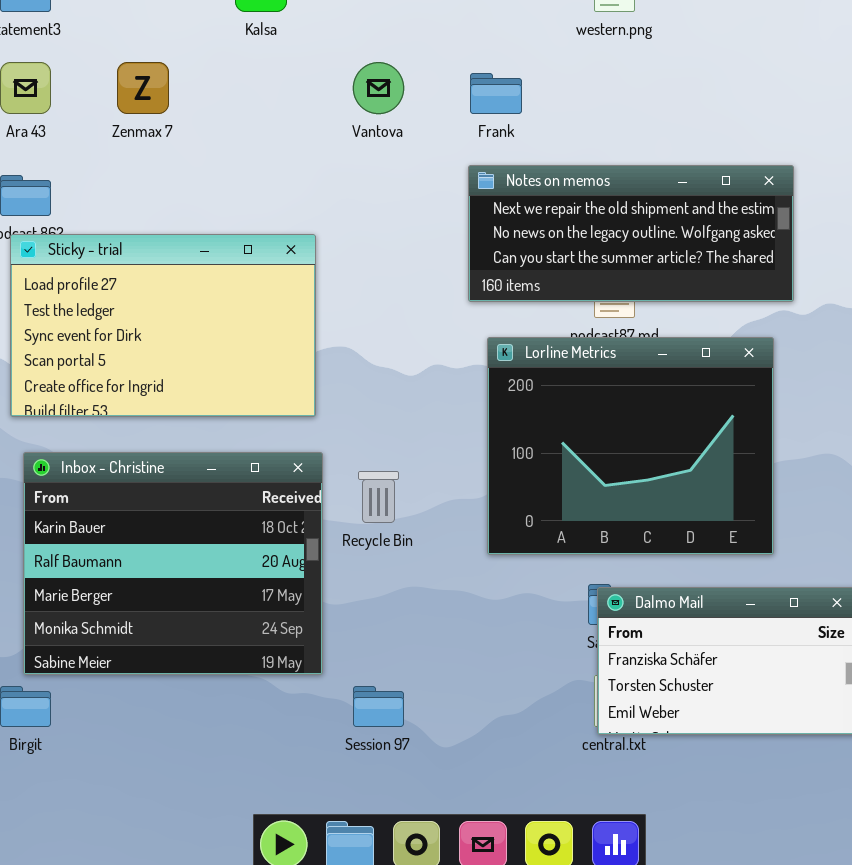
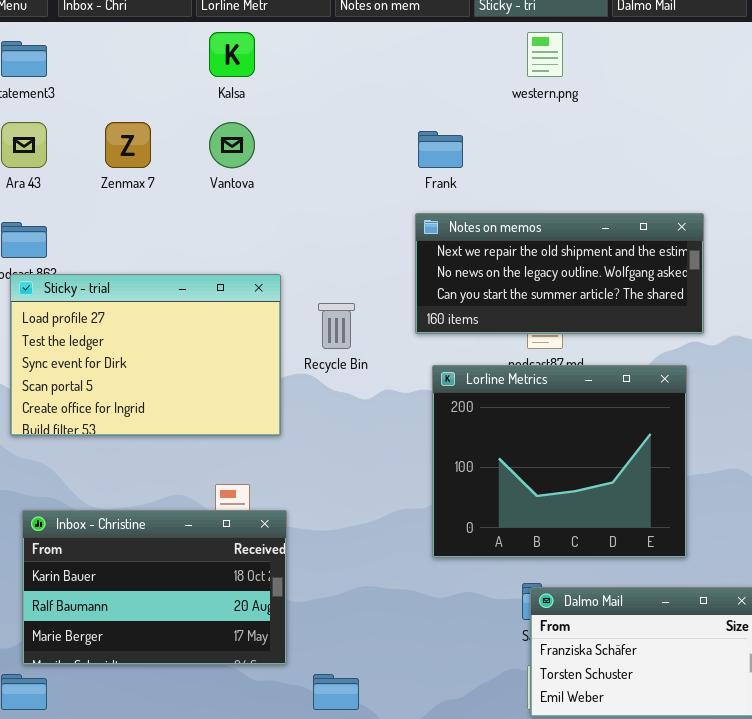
Vantova: [353,62,404,114] -> [209,122,255,168], moved
Inbox - Christine: [23,452,323,675] -> [22,510,287,665], resized
Recycle Bin: [358,471,399,523] -> [318,303,355,349], moved

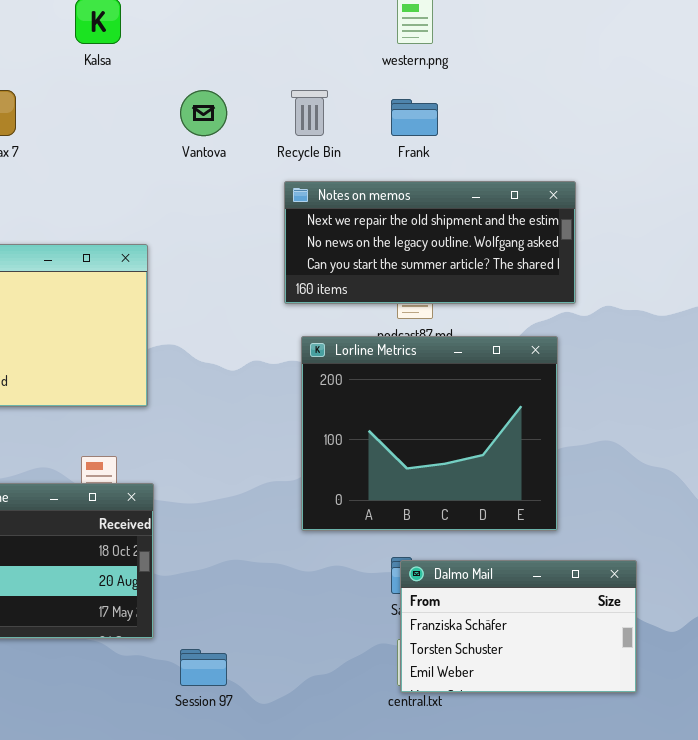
Vantova: [209,122,255,168] -> [180,90,227,136], moved
Frank: [418,131,463,168] -> [391,99,438,136], moved
Recycle Bin: [318,303,355,349] -> [291,90,328,136], moved

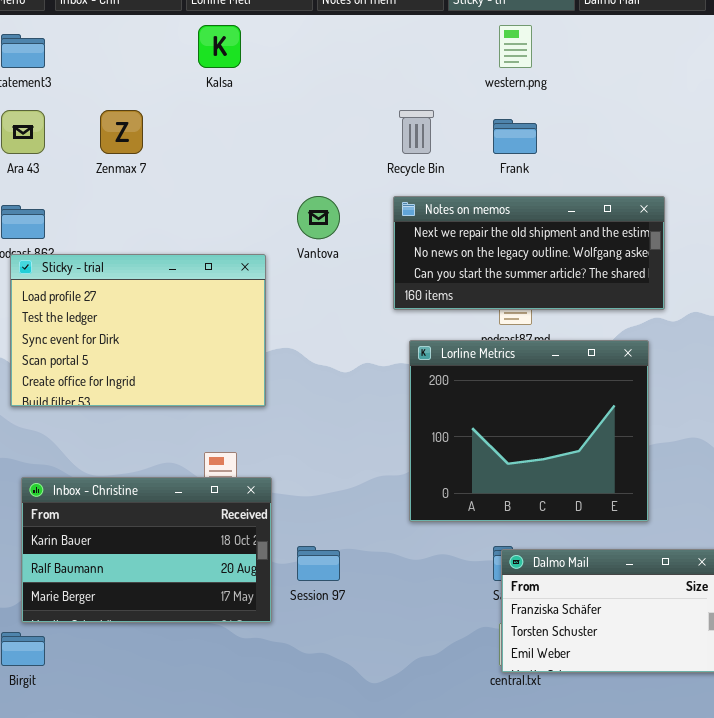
Vantova: [180,90,227,136] -> [297,196,340,239], moved
Session 97: [180,649,227,686] -> [297,546,340,581], moved

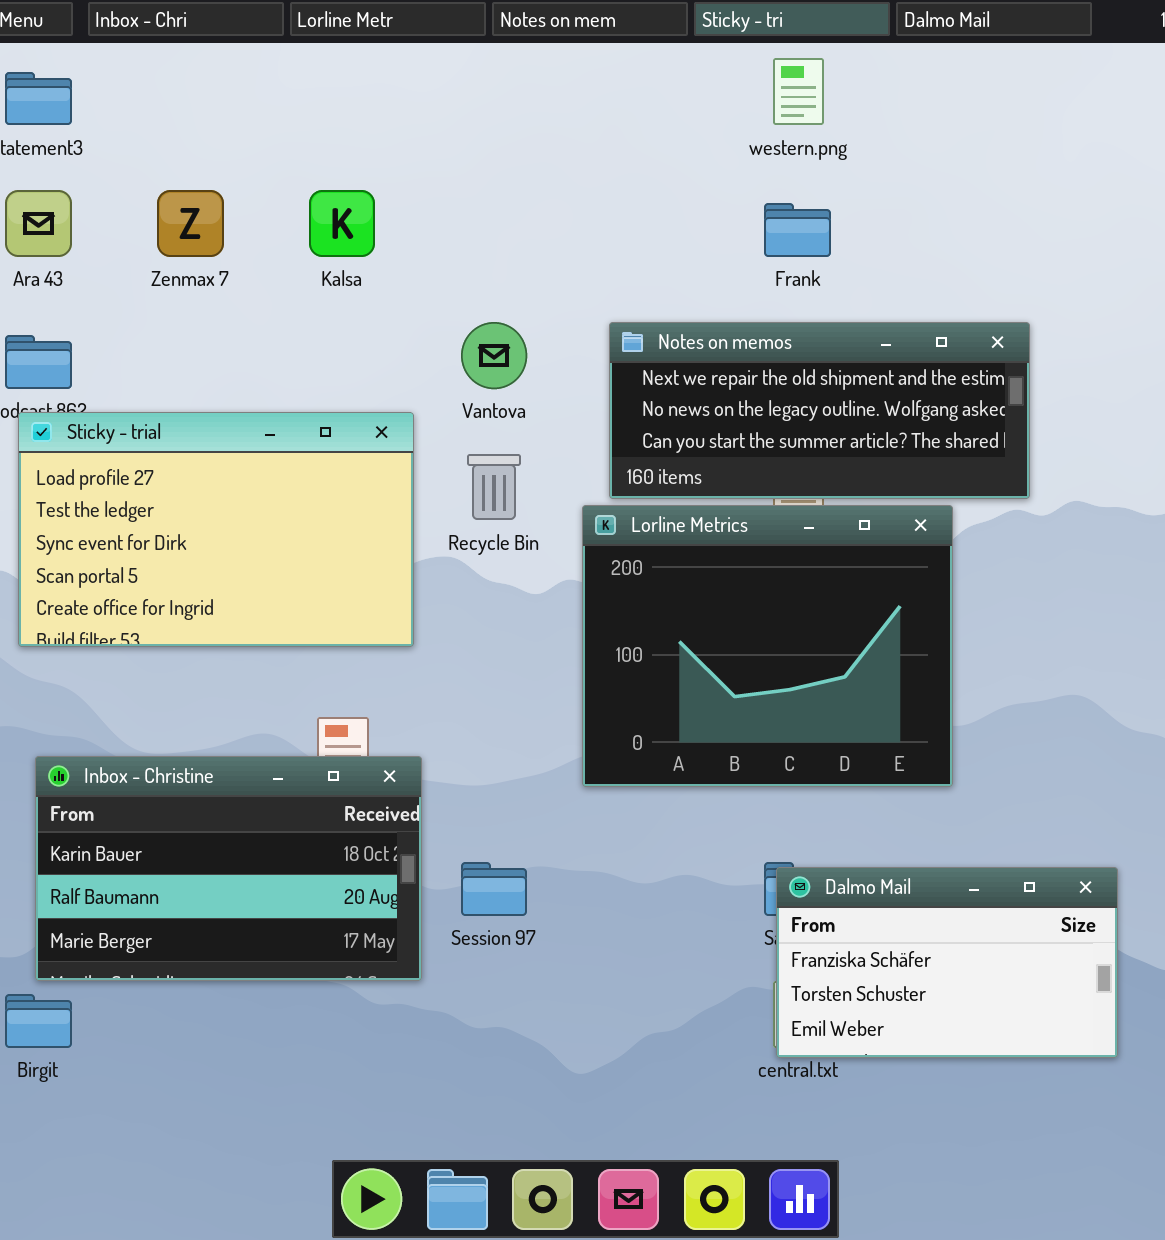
Kalsa: [198,25,241,68] -> [309,190,375,257], moved
Recycle Bin: [399,110,434,154] -> [467,454,521,520], moved
Lorline Metrics: [409,340,649,522] -> [582,505,953,787], moved

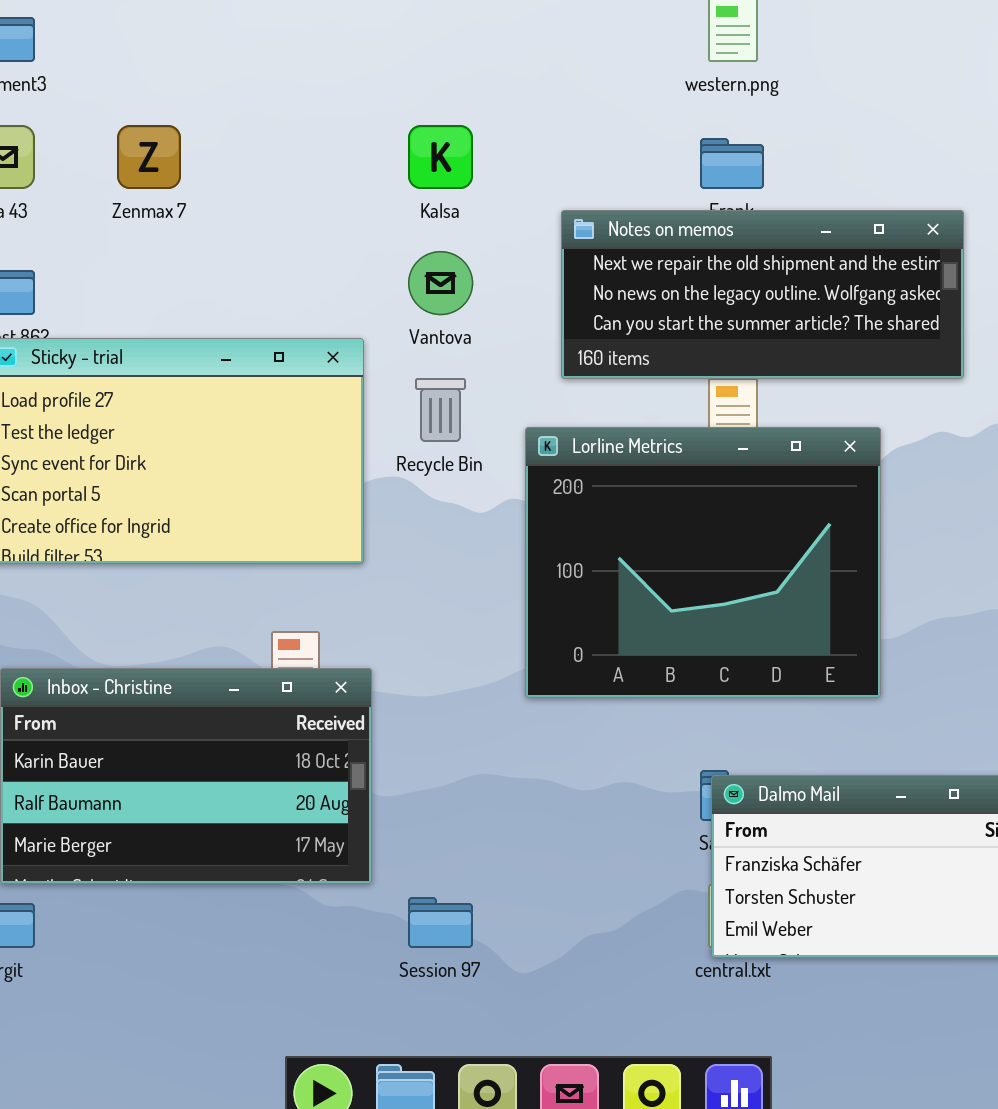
Kalsa: [309,190,375,257] -> [408,125,473,189], moved
Notes on memos: [609,322,1030,499] -> [561,210,964,379], moved
Session 97: [461,862,527,916] -> [408,897,473,948], moved

